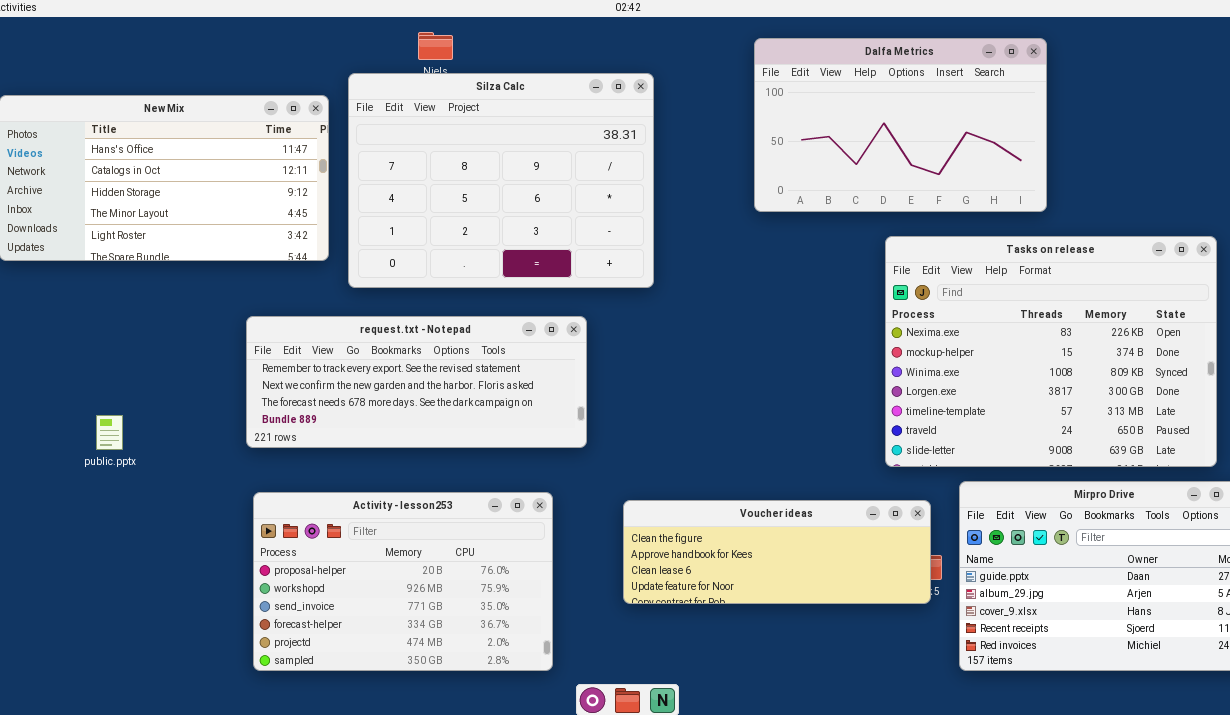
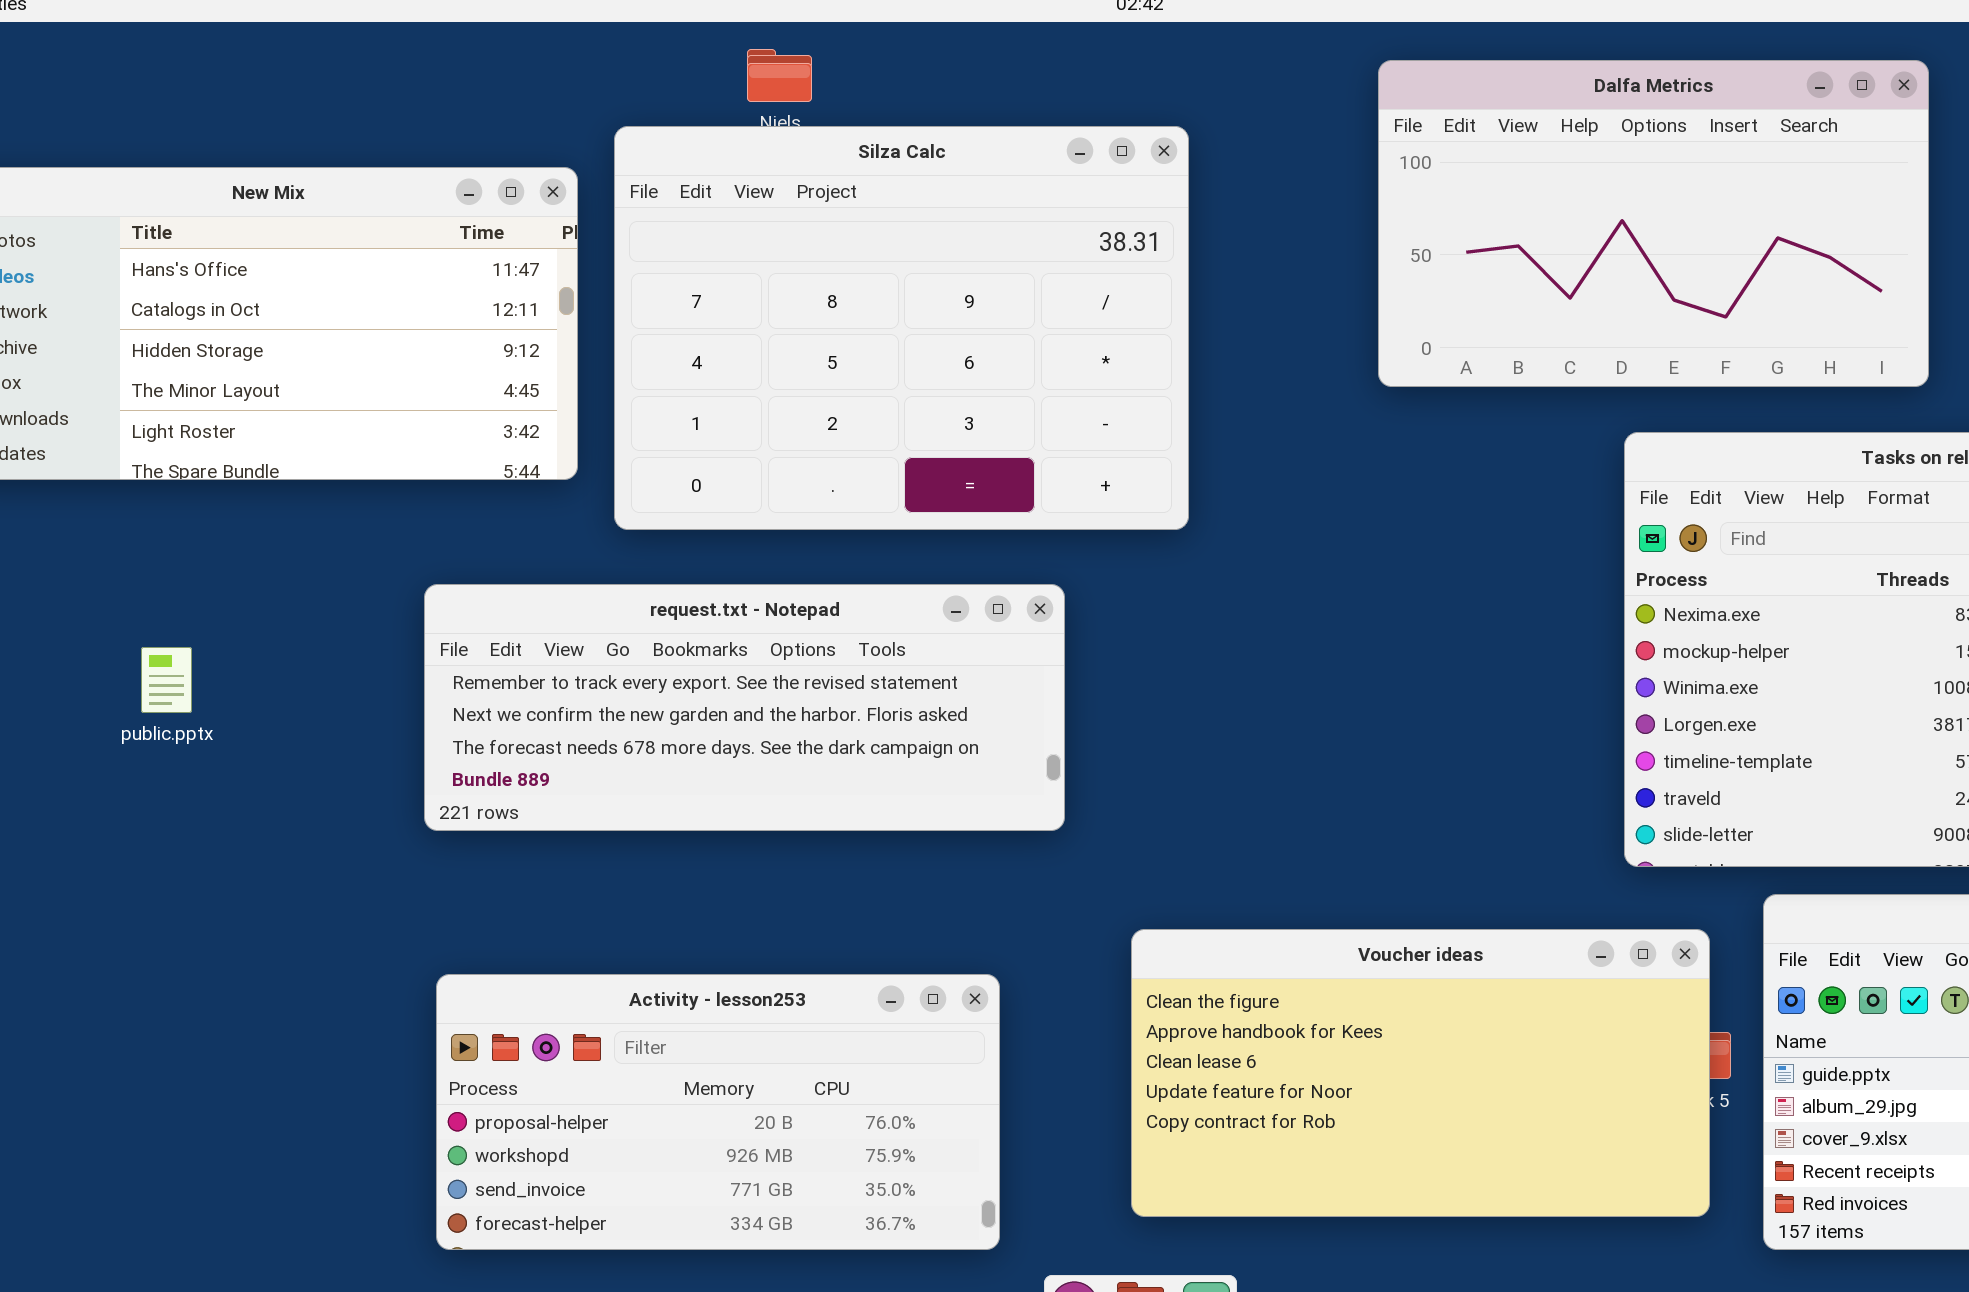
public.pptx: [96,415,123,450] -> [141,647,192,713], moved
Activity - lesson253: [253,492,553,671] -> [436,974,1000,1250], resized
Voucher ideas: [623,500,931,604] -> [1131,929,1710,1217], resized

